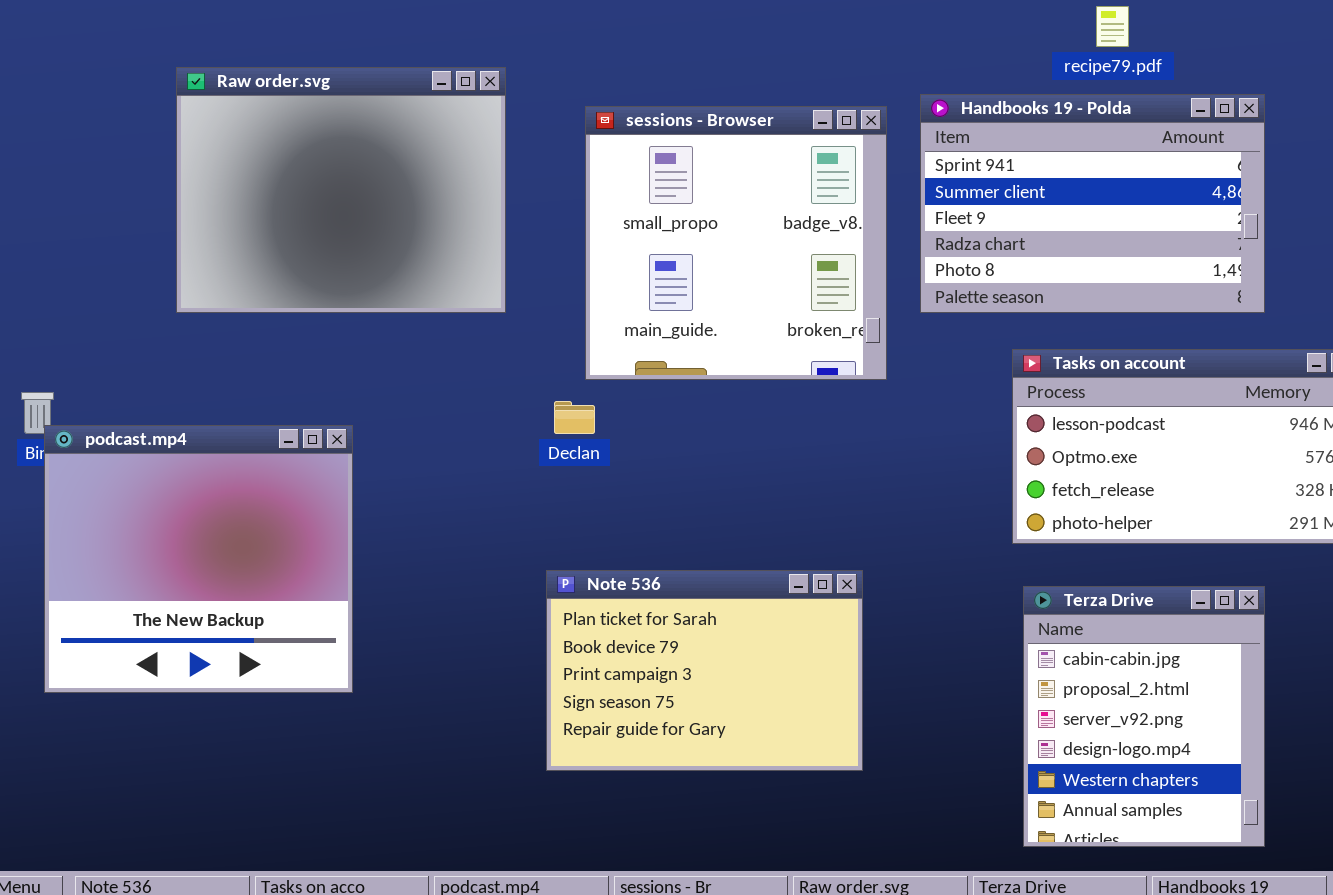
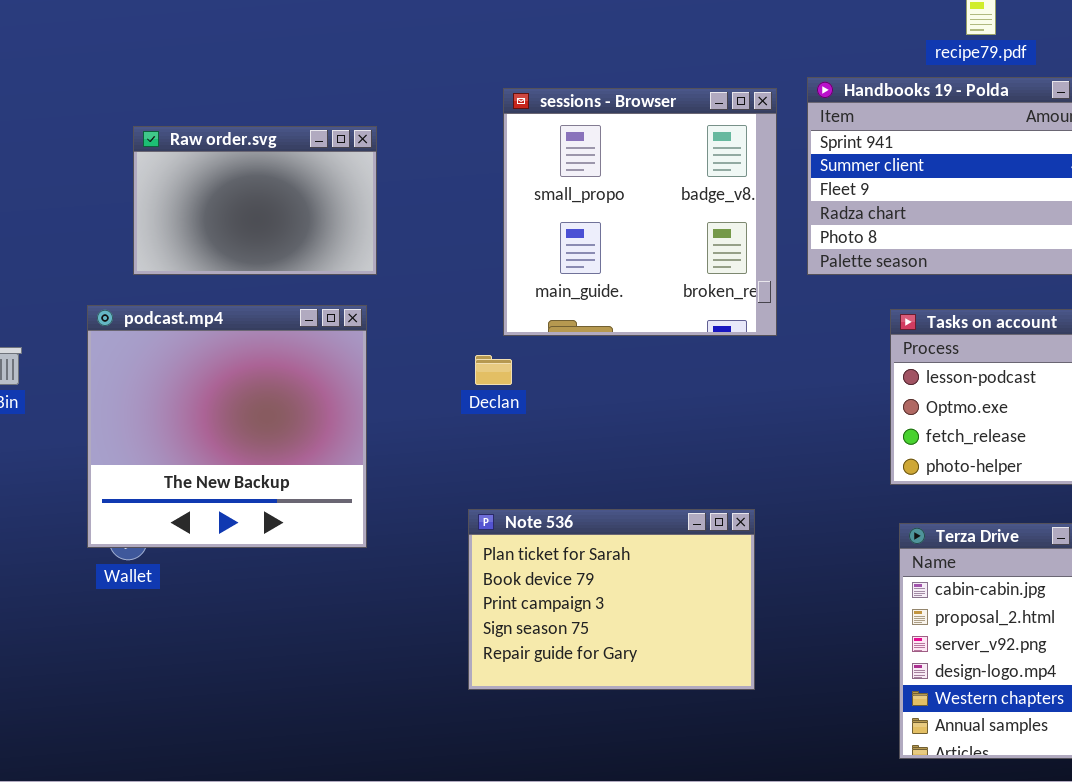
Raw order.svg: [176,67,506,313] -> [133,126,377,275], resized
podcast.mp4: [44,425,353,693] -> [87,305,367,548], moved

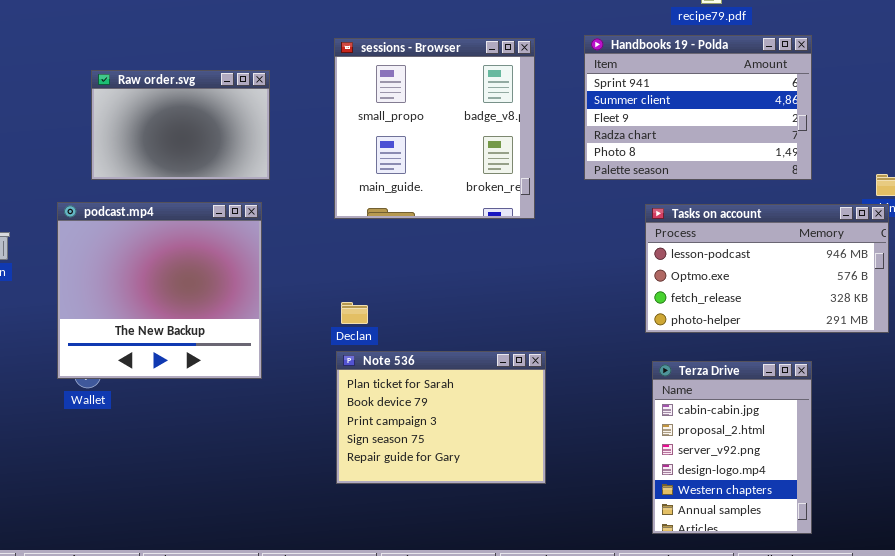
sessions - Browser: [503,88,777,336] -> [334,38,535,219], moved
Declan: [475,355,512,385] -> [341,302,368,324], moved

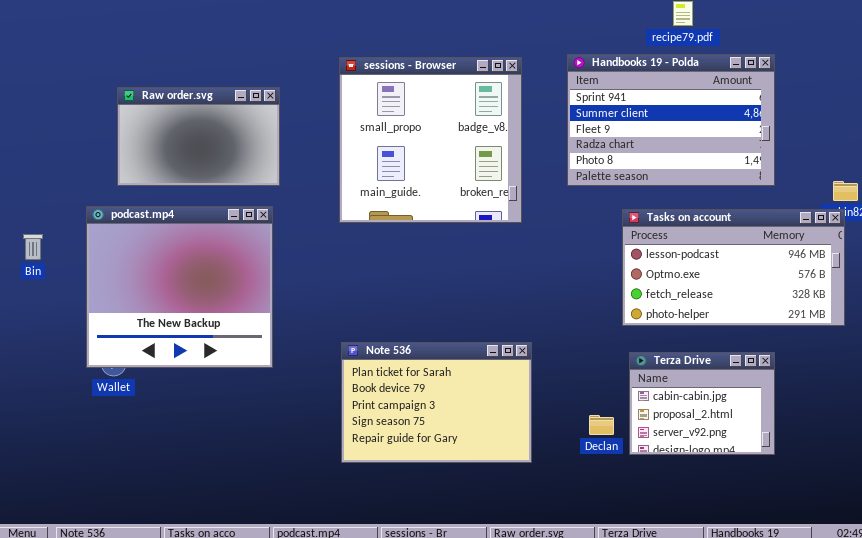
Declan: [341,302,368,324] -> [589,415,614,435], moved
Terza Drive: [652,361,812,534] -> [629,352,775,455], resized

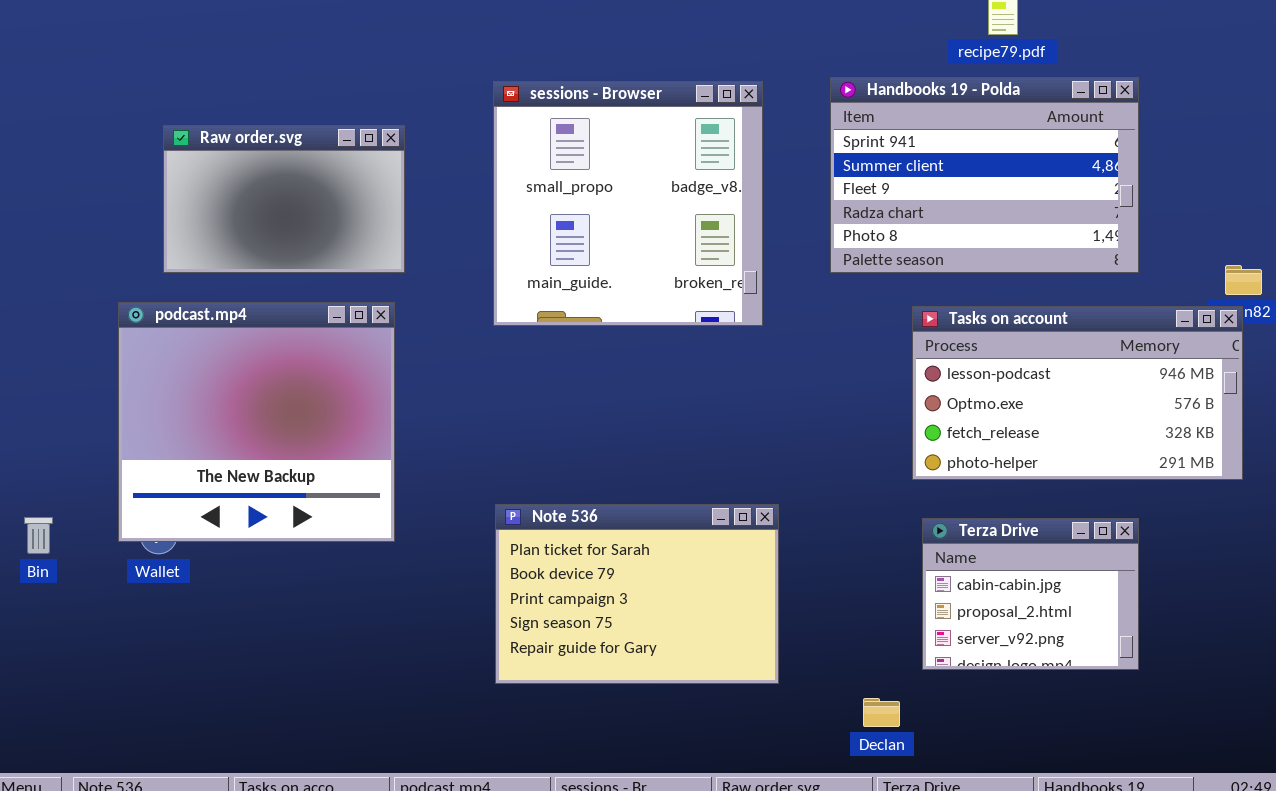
Bin: [23,234,43,260] -> [24,517,53,554], moved
Declan: [589,415,614,435] -> [863,698,900,727], moved

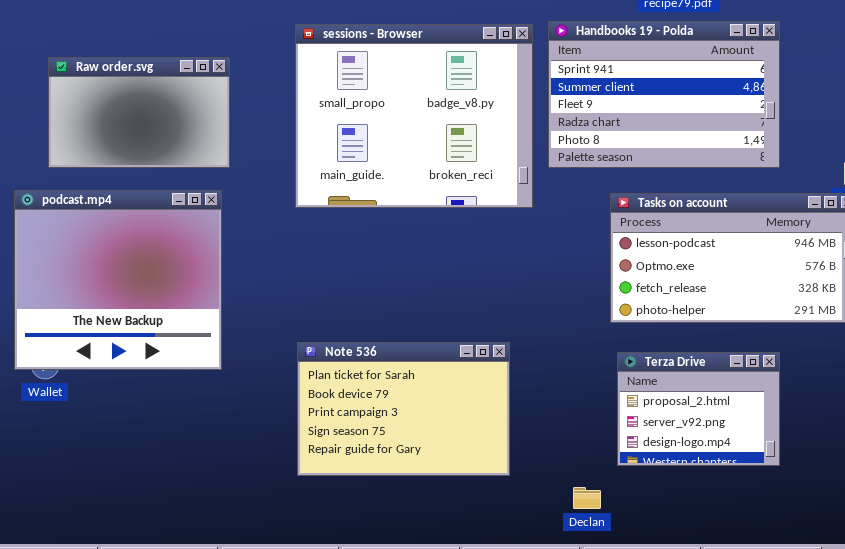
sessions - Browser: [493,81,763,326] -> [295,24,533,208], resized
Terza Drive: [922,518,1139,670] -> [617,352,780,466], scrolled down 1 row

